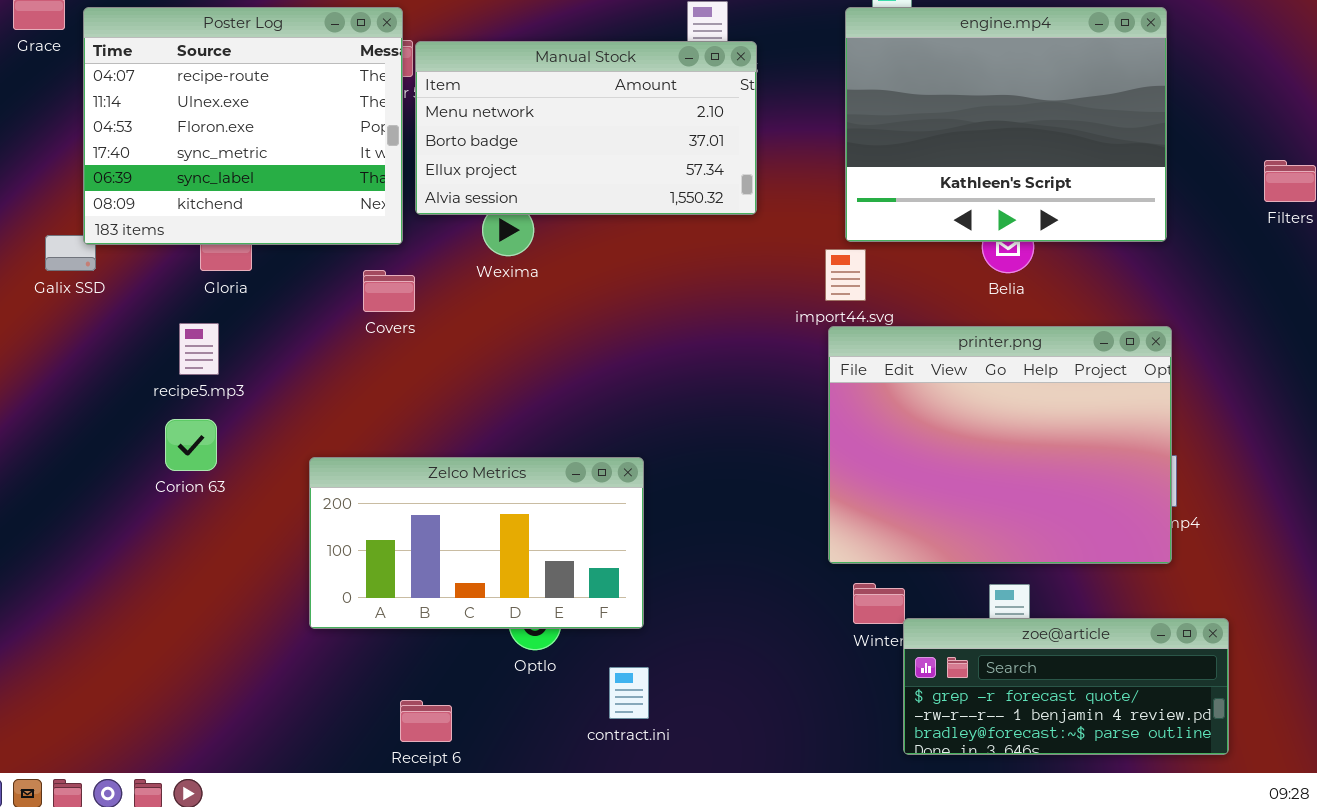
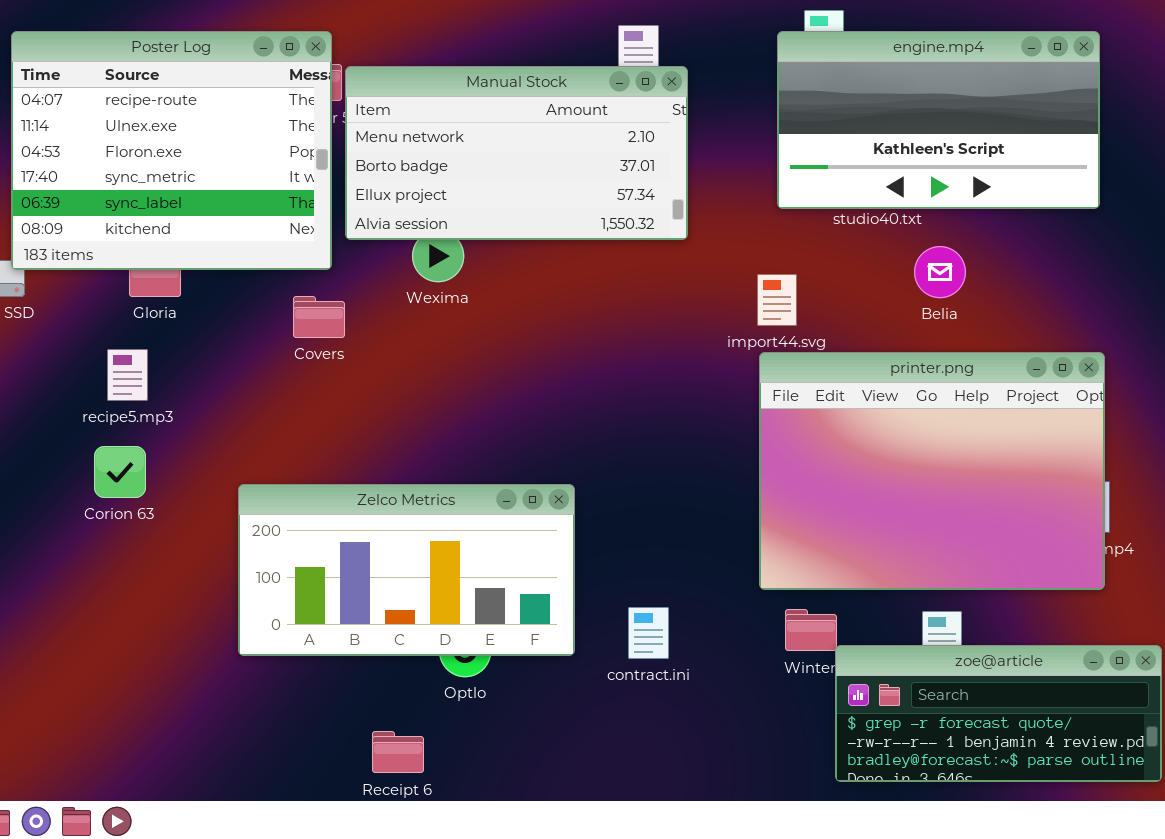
engine.mp4: [845,7,1167,242] -> [777,31,1100,209], resized
contract.ini: [609,667,649,719] -> [628,607,669,659], moved
Receipt 6: [400,700,452,742] -> [372,731,424,773], moved

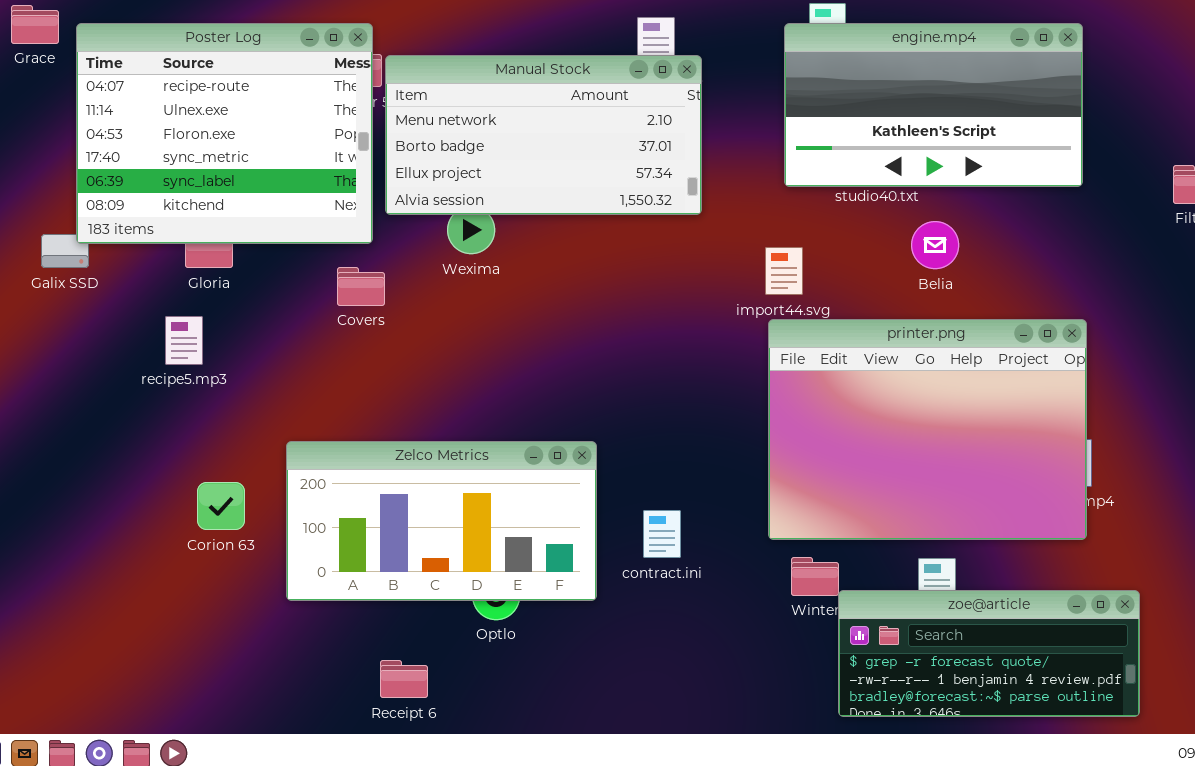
Corion 63: [94,446,146,498] -> [197,482,245,530], moved
contract.ini: [628,607,669,659] -> [643,510,681,558], moved
Receipt 6: [372,731,424,773] -> [380,660,428,698], moved

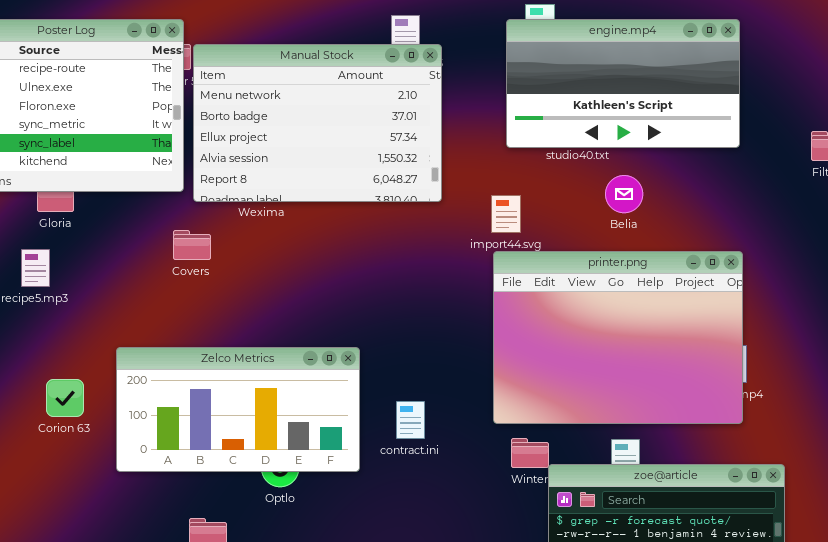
Manual Stock: [385,55,702,215] -> [193,44,442,202], resized
Covers: [337,267,385,306] -> [173,230,211,260], moved

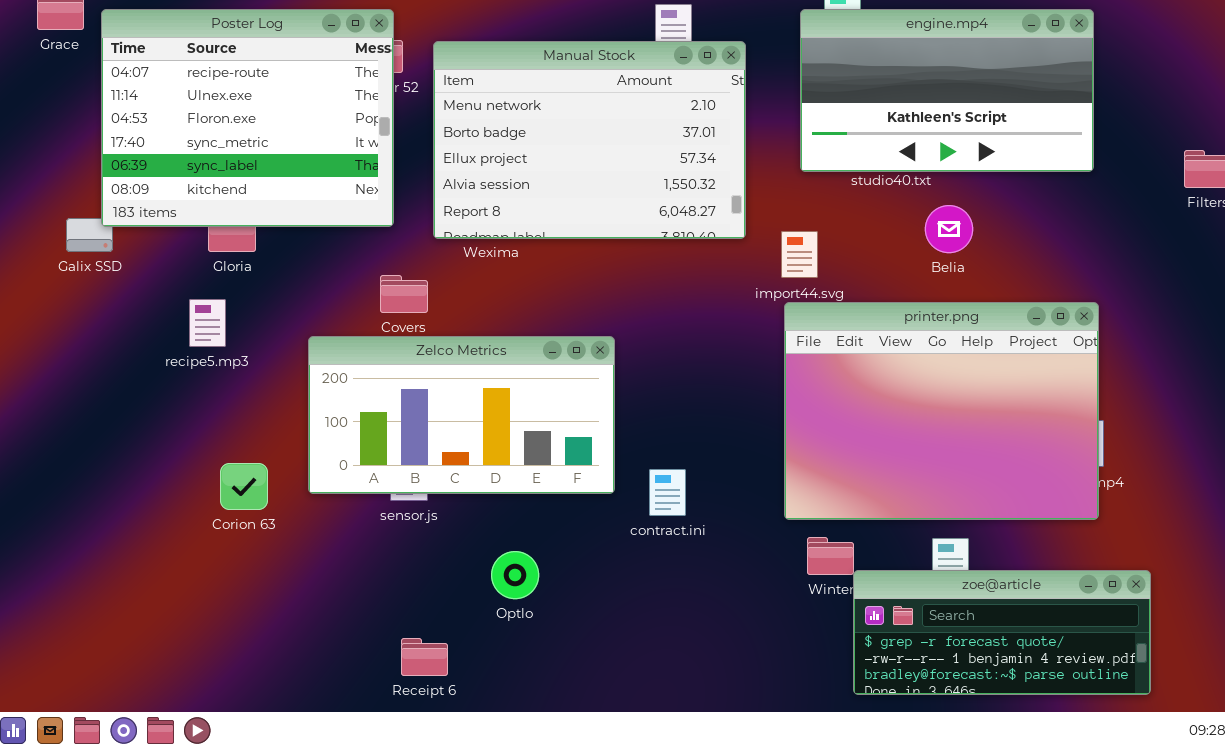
Manual Stock: [193,44,442,202] -> [433,41,746,239], moved
Zelco Metrics: [116,347,360,472] -> [308,336,615,494], moved
contract.ini: [396,401,425,439] -> [649,469,686,516], moved

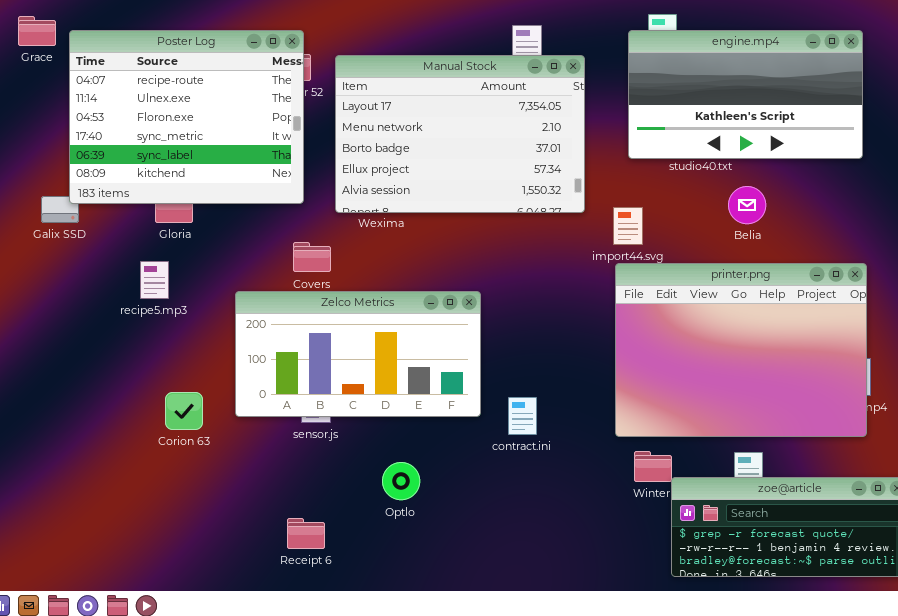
Manual Stock: [433,41,746,239] -> [335,55,585,213], scrolled up 1 row
Receipt 6: [401,638,448,676] -> [287,518,325,549], moved

